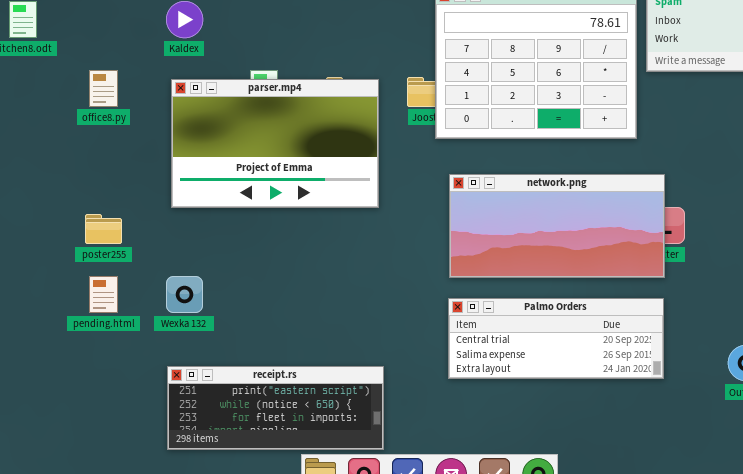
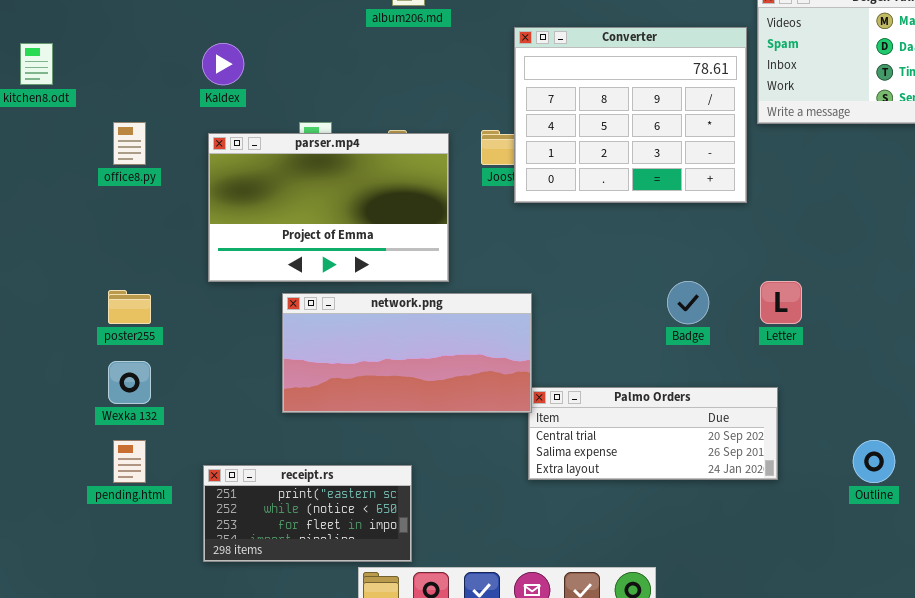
network.png: [449,174,665,278] -> [282,293,532,413], moved
pending.html: [89,276,118,313] -> [113,440,146,483], moved
Wexka 132: [166,276,203,313] -> [108,361,151,404], moved
receipt.rs: [167,366,384,450] -> [203,465,412,562], resized

